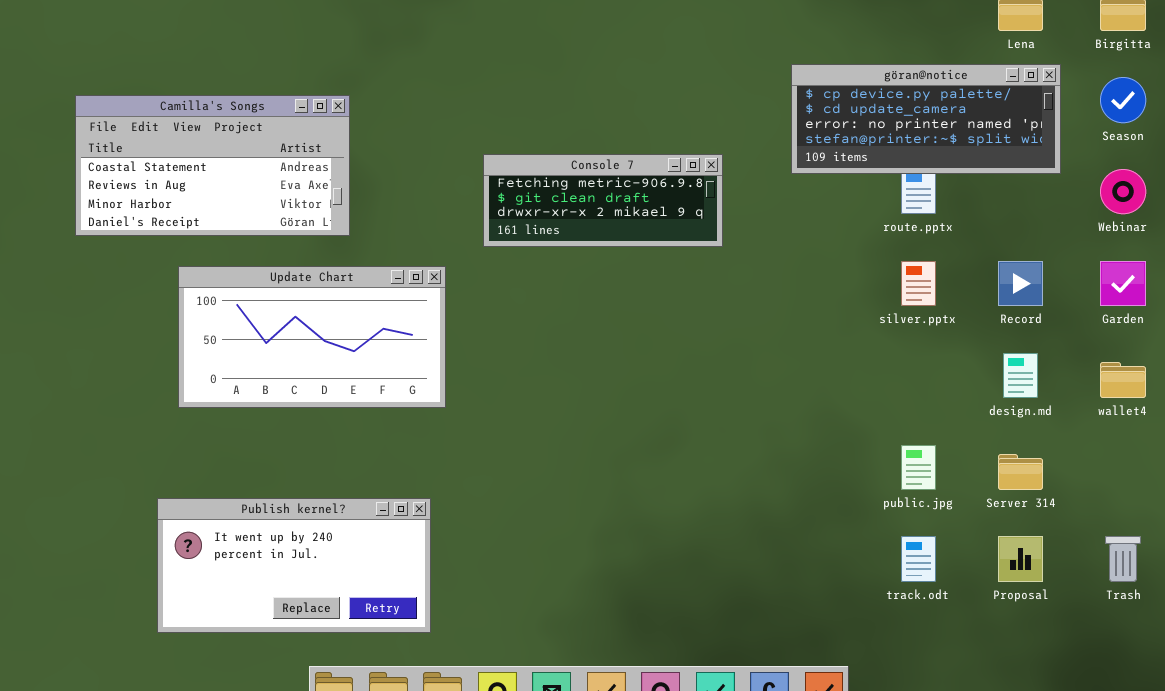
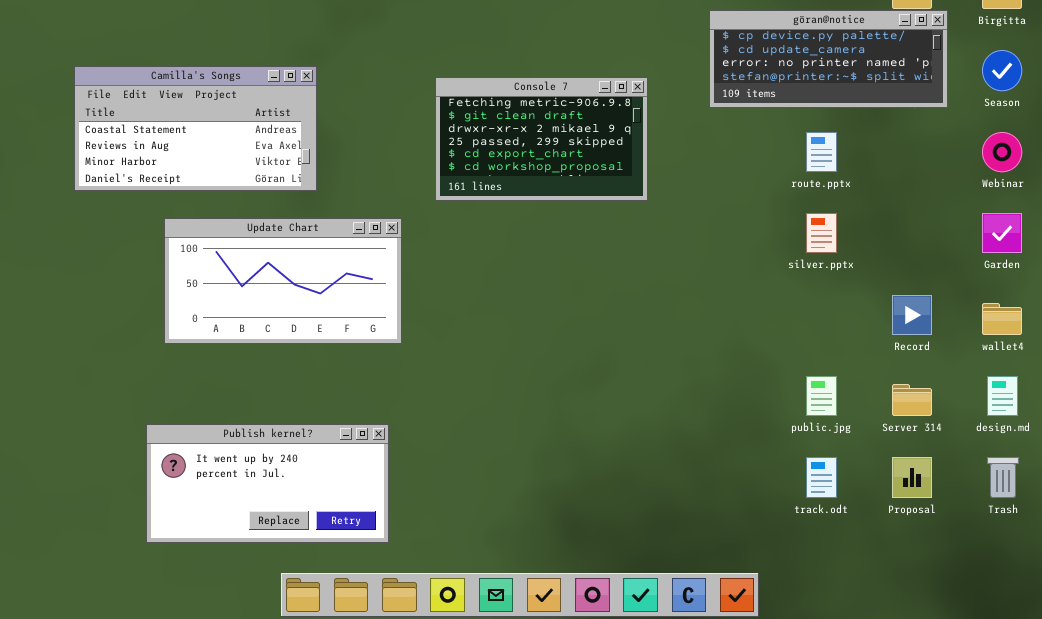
göran@notice: [791,64,1061,174] -> [709,10,948,108], moved
Console 7: [483,154,723,247] -> [435,77,648,201], resized
Record: [998,261,1043,306] -> [892,295,932,335], moved
design.md: [1003,353,1038,398] -> [987,376,1018,416], moved

